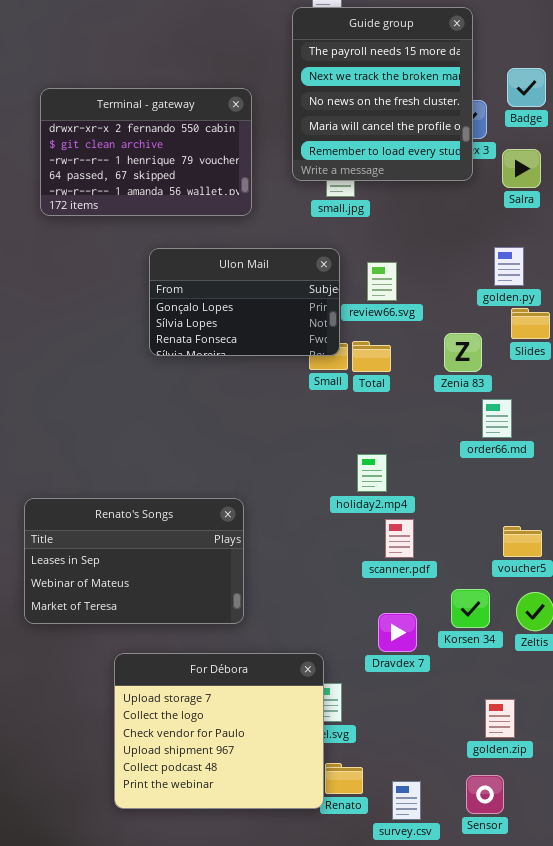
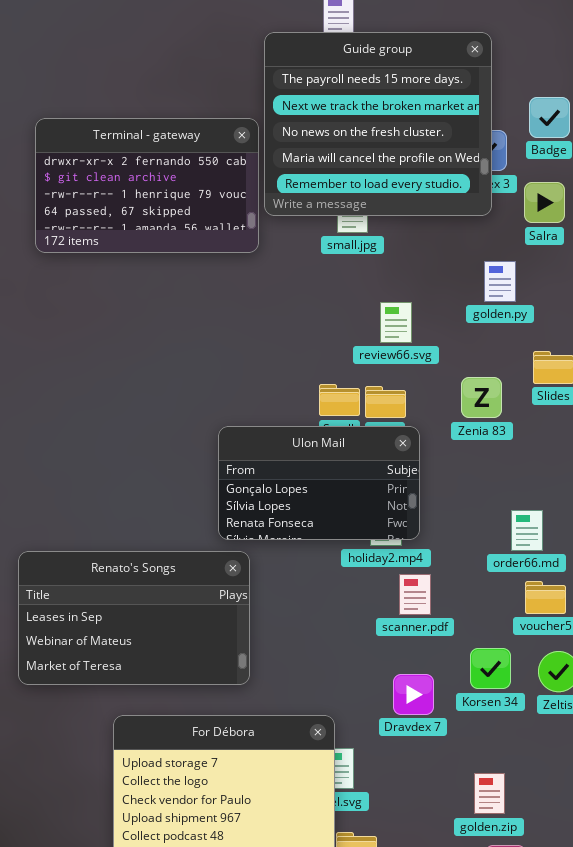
Guide group: [292,7,473,181] -> [264,32,492,216], resized
golden.py: [494,247,524,286] -> [484,261,516,302], moved
Ulon Mail: [149,248,340,356] -> [218,426,420,540], moved
order66.md: [482,399,512,438] -> [511,510,543,551], moved
golden.zip: [485,699,515,738] -> [474,773,505,814], moved

